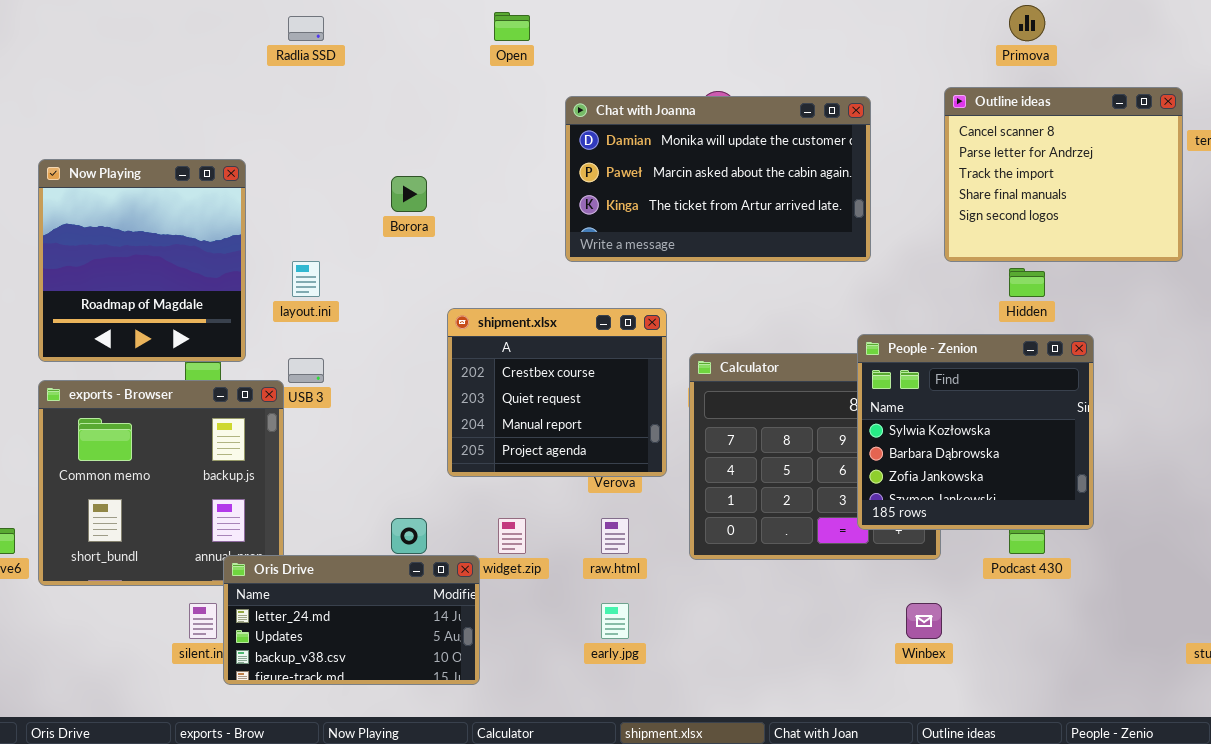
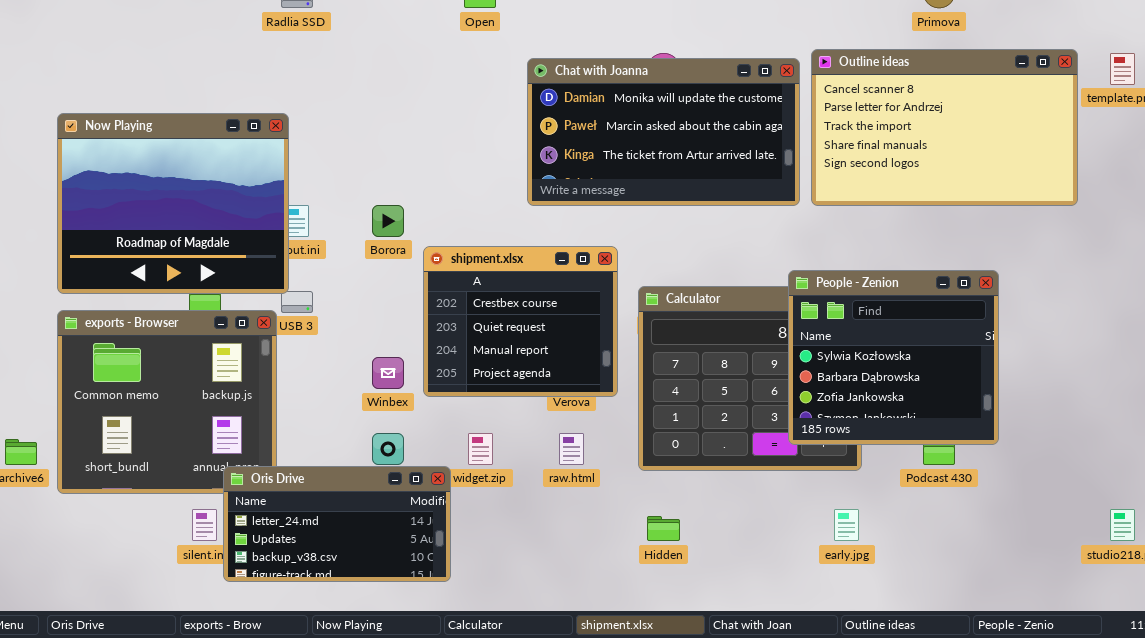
Outline ideas: [944,87,1183,262] -> [811,49,1078,206], resized
Now Playing: [38,159,246,362] -> [57,113,289,294], resized
Borora: [391,176,427,212] -> [372,205,404,237], moved
Hidden: [1009,268,1045,297] -> [647,516,680,541], moved
early.jpg: [601,603,629,639] -> [834,509,859,541], moved
Winbex: [906,603,942,639] -> [372,357,404,389], moved

